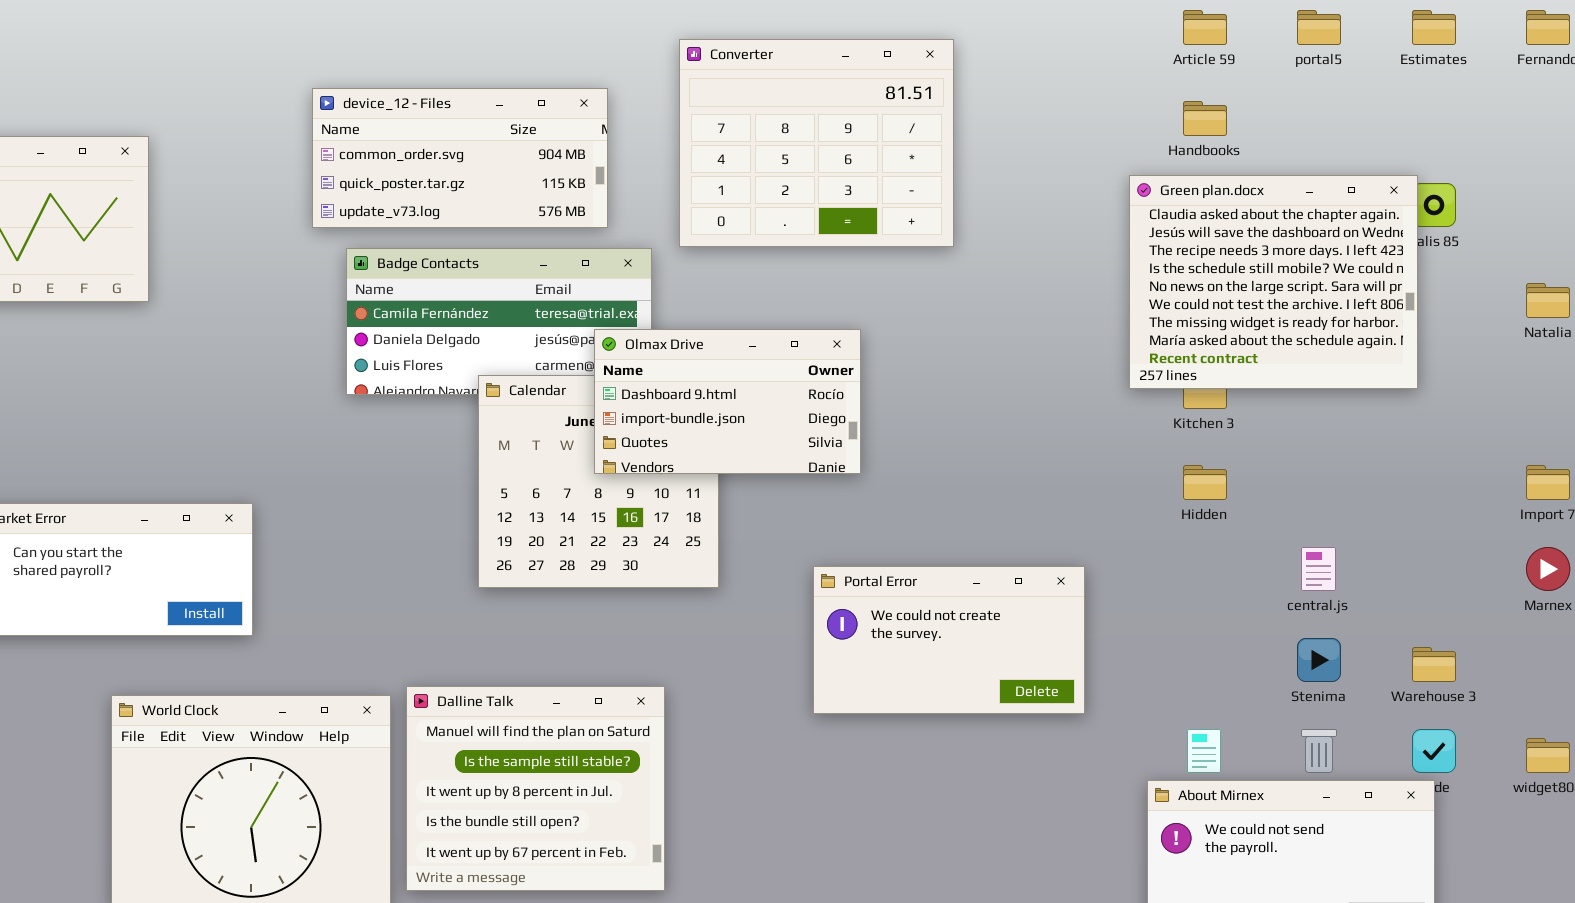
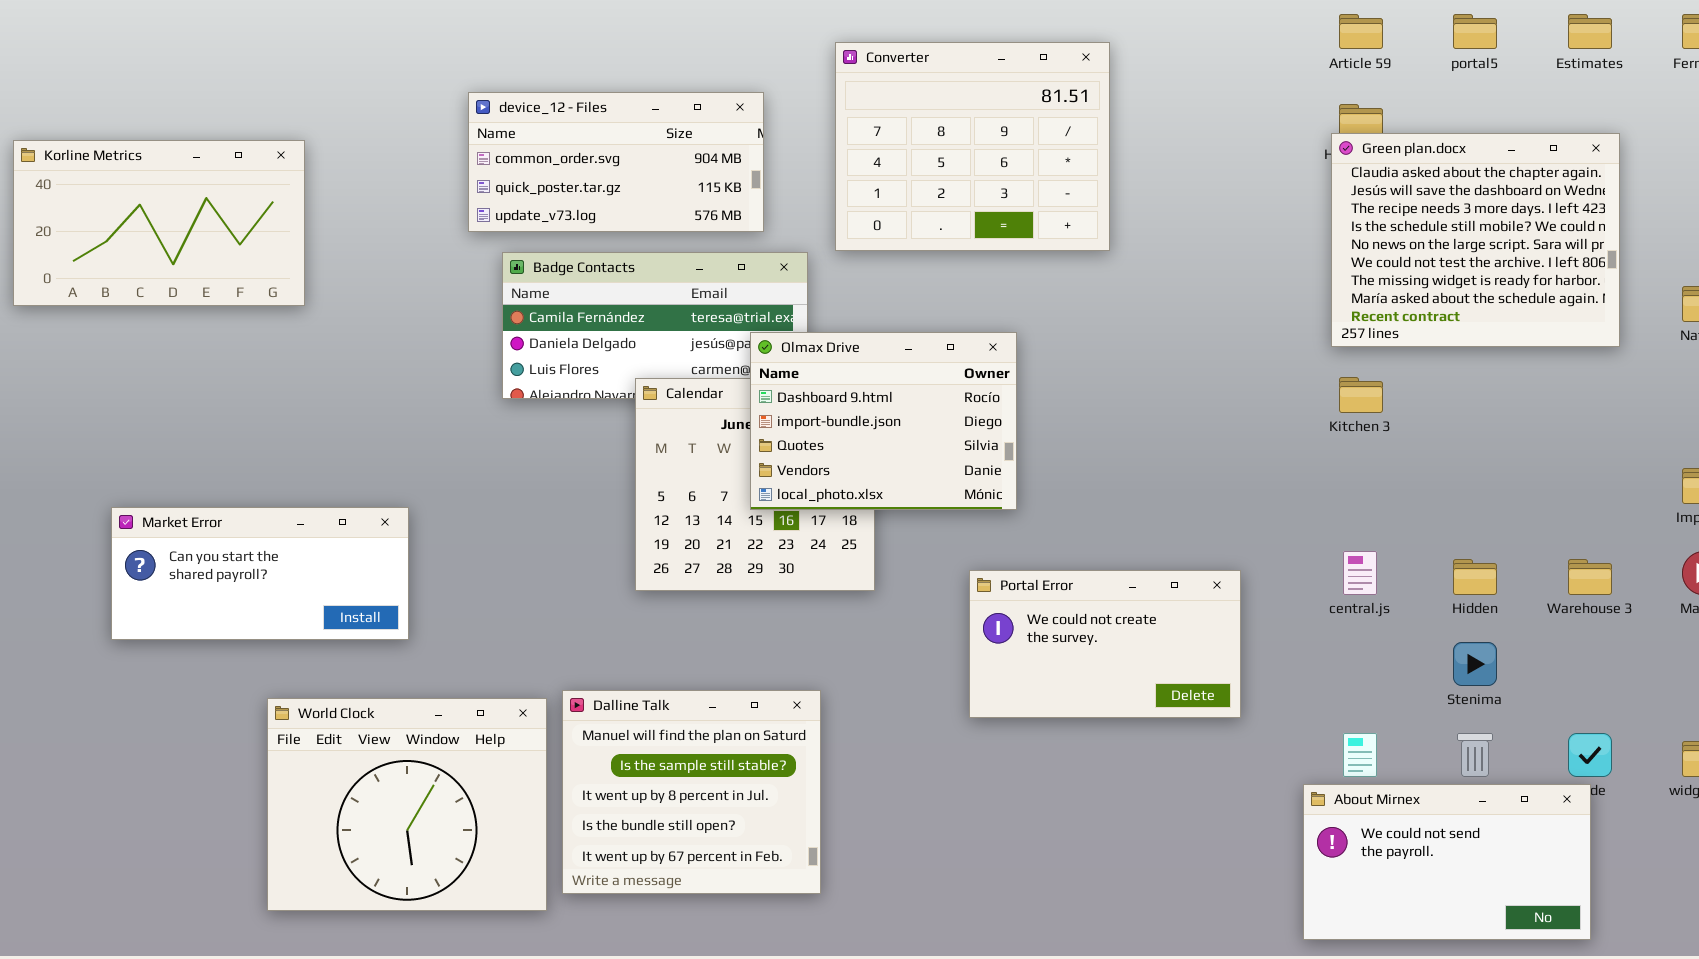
Green plan.docx: [1129,175,1418,389] -> [1331,133,1620,347], moved
Olmax Drive: [594,329,861,474] -> [750,332,1017,510], resized
Hidden: [1183,465,1227,500] -> [1453,559,1497,595], moved
central.js: [1301,547,1336,591] -> [1343,551,1377,595], moved
Warehouse 3: [1412,647,1456,682] -> [1568,559,1612,595], moved

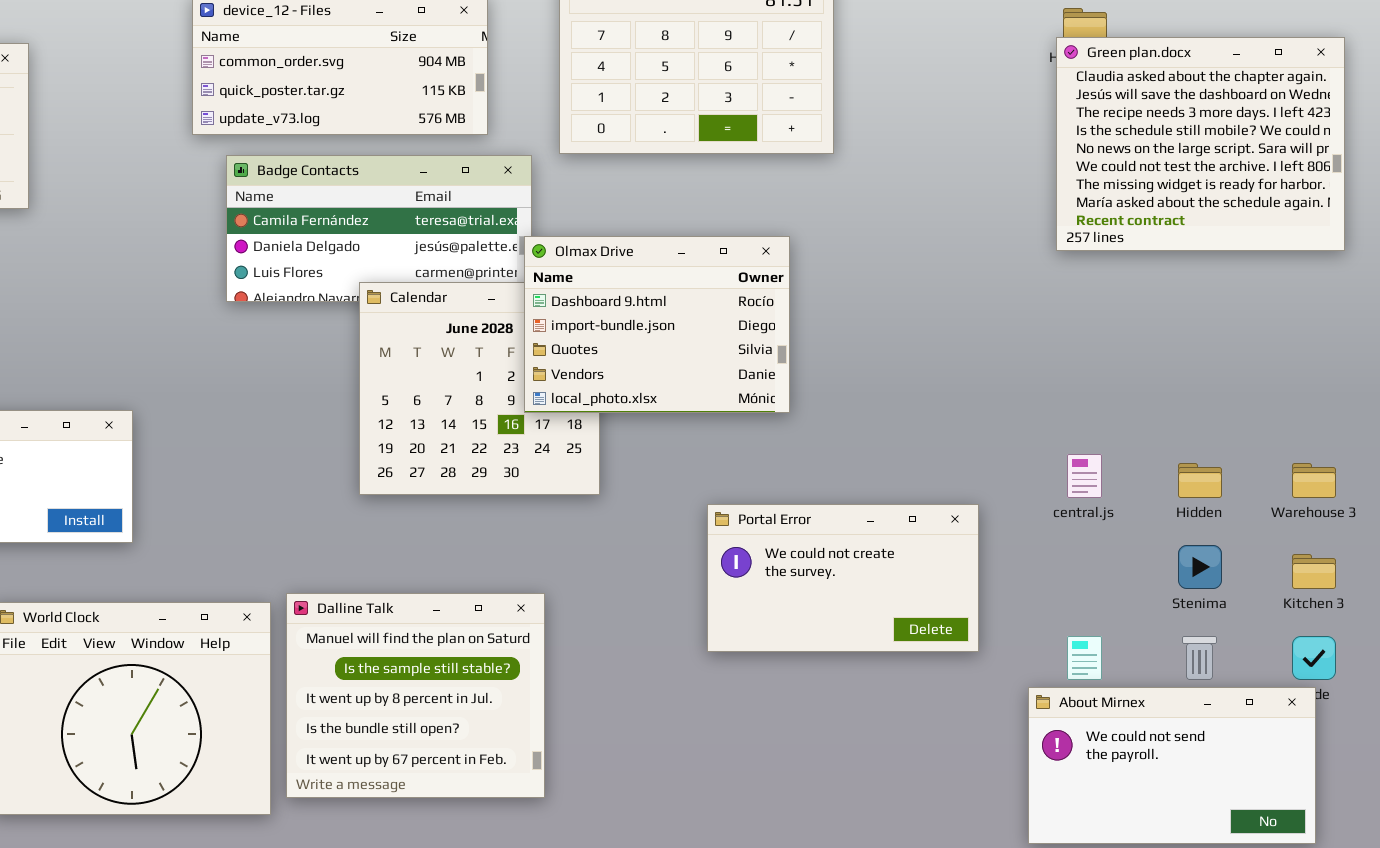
Olmax Drive: [750,332,1017,510] -> [524,236,790,413], moved
Kitchen 3: [1339,377,1383,413] -> [1292,554,1336,589], moved
Portal Error: [969,570,1241,718] -> [707,504,979,652], moved

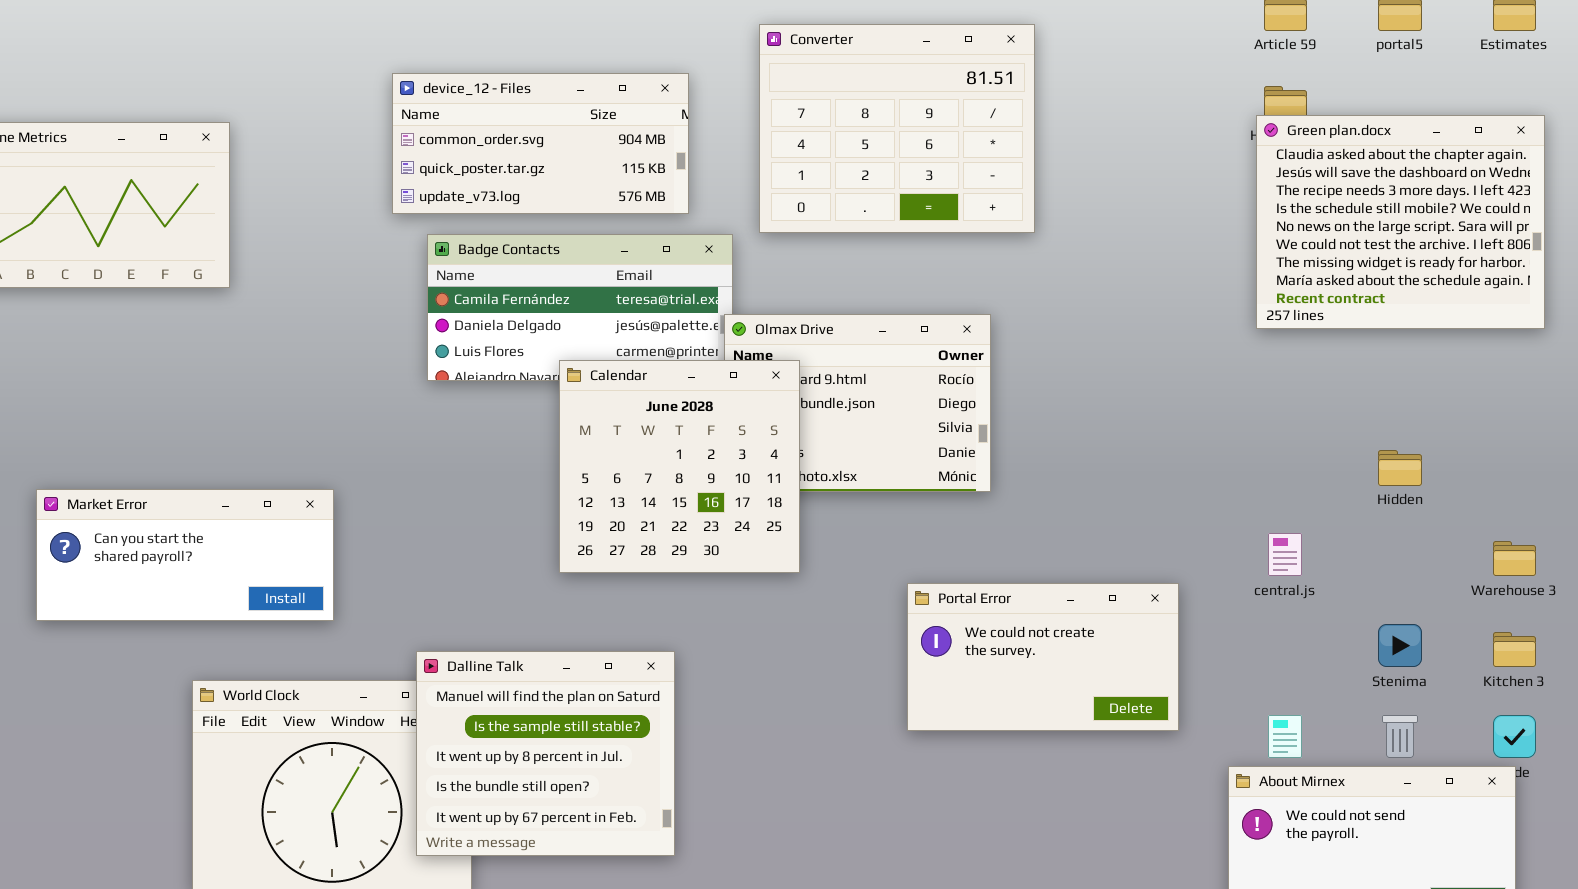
Calendar: [359,282,600,495] -> [559,360,800,573], raised
Hidden: [1178,463,1222,498] -> [1378,450,1422,486], moved
Dalline Talk: [286,593,545,798] -> [416,651,675,856], moved

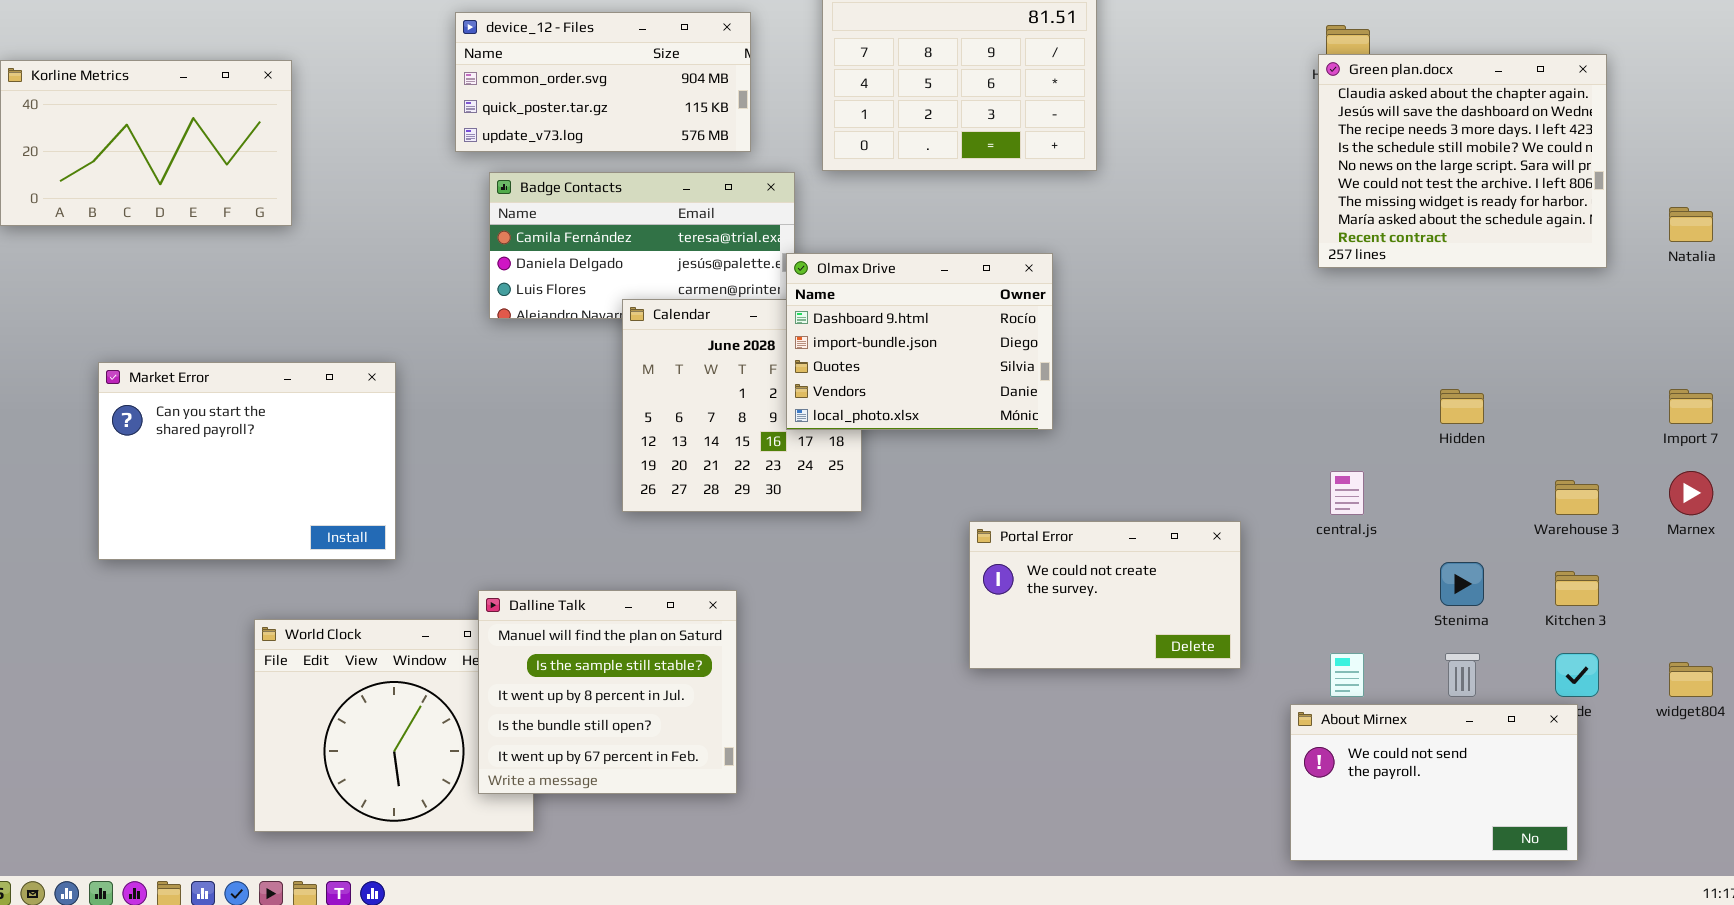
Olmax Drive: [724,314,991,492] -> [786,253,1053,430], raised
Market Error: [36,489,334,621] -> [98,362,396,560], resized

